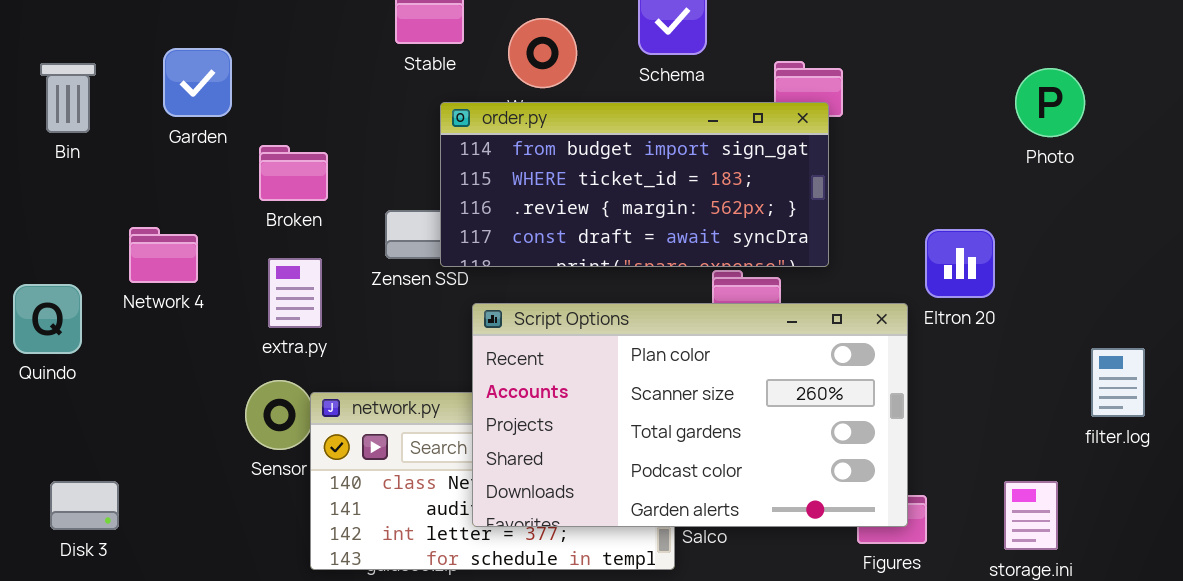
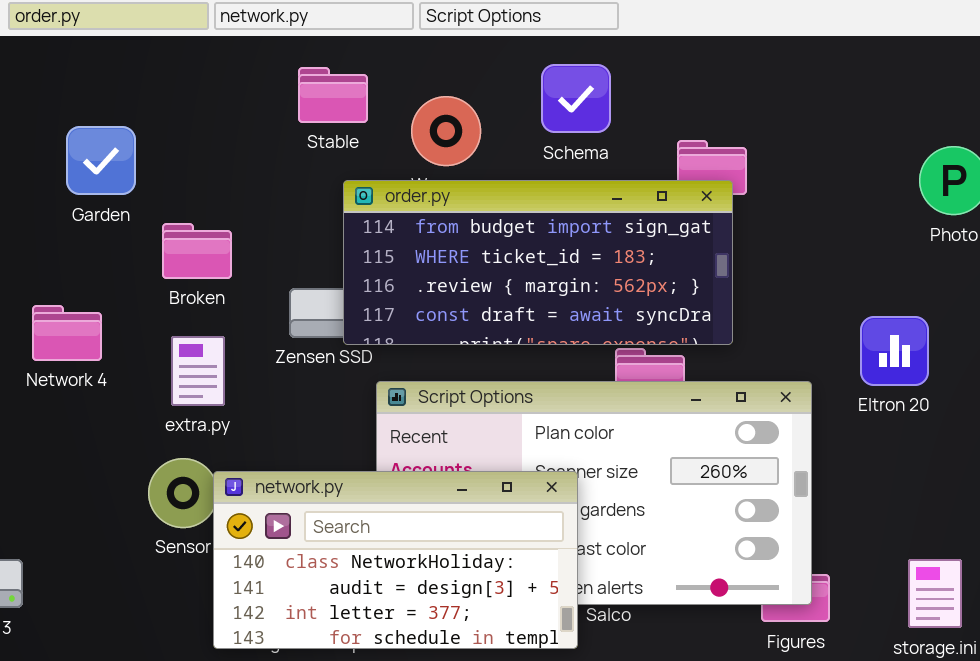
Eltron 20: [925,229,995,298] -> [860,316,929,386], moved
network.py: [310,392,675,570] -> [213,471,578,649], raised

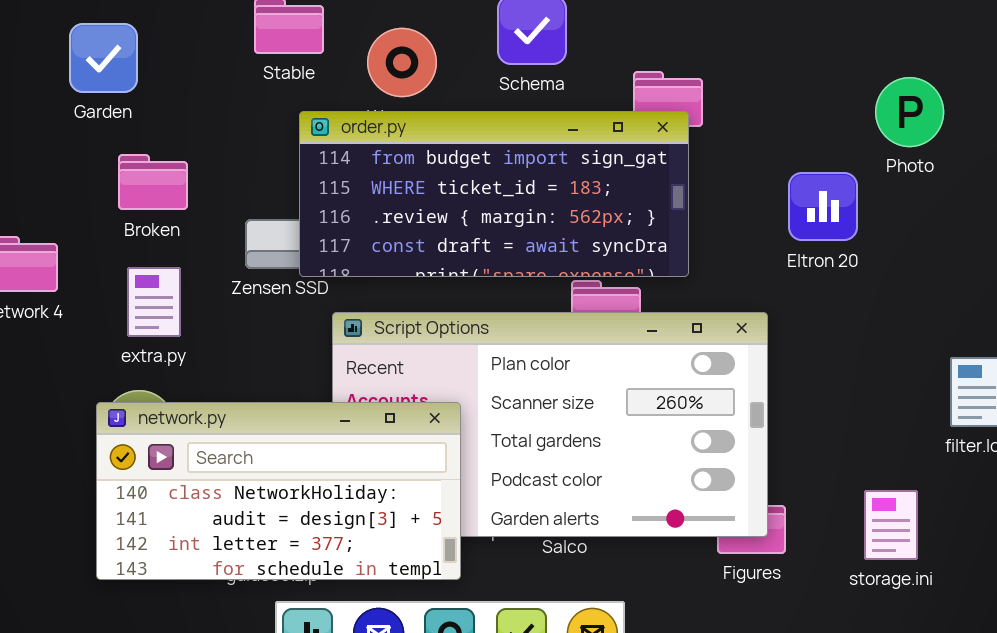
Garden: [66,126,136,195] -> [69,23,138,93], moved
Eltron 20: [860,316,929,386] -> [788,172,858,241], moved
network.py: [213,471,578,649] -> [96,402,461,580], moved

